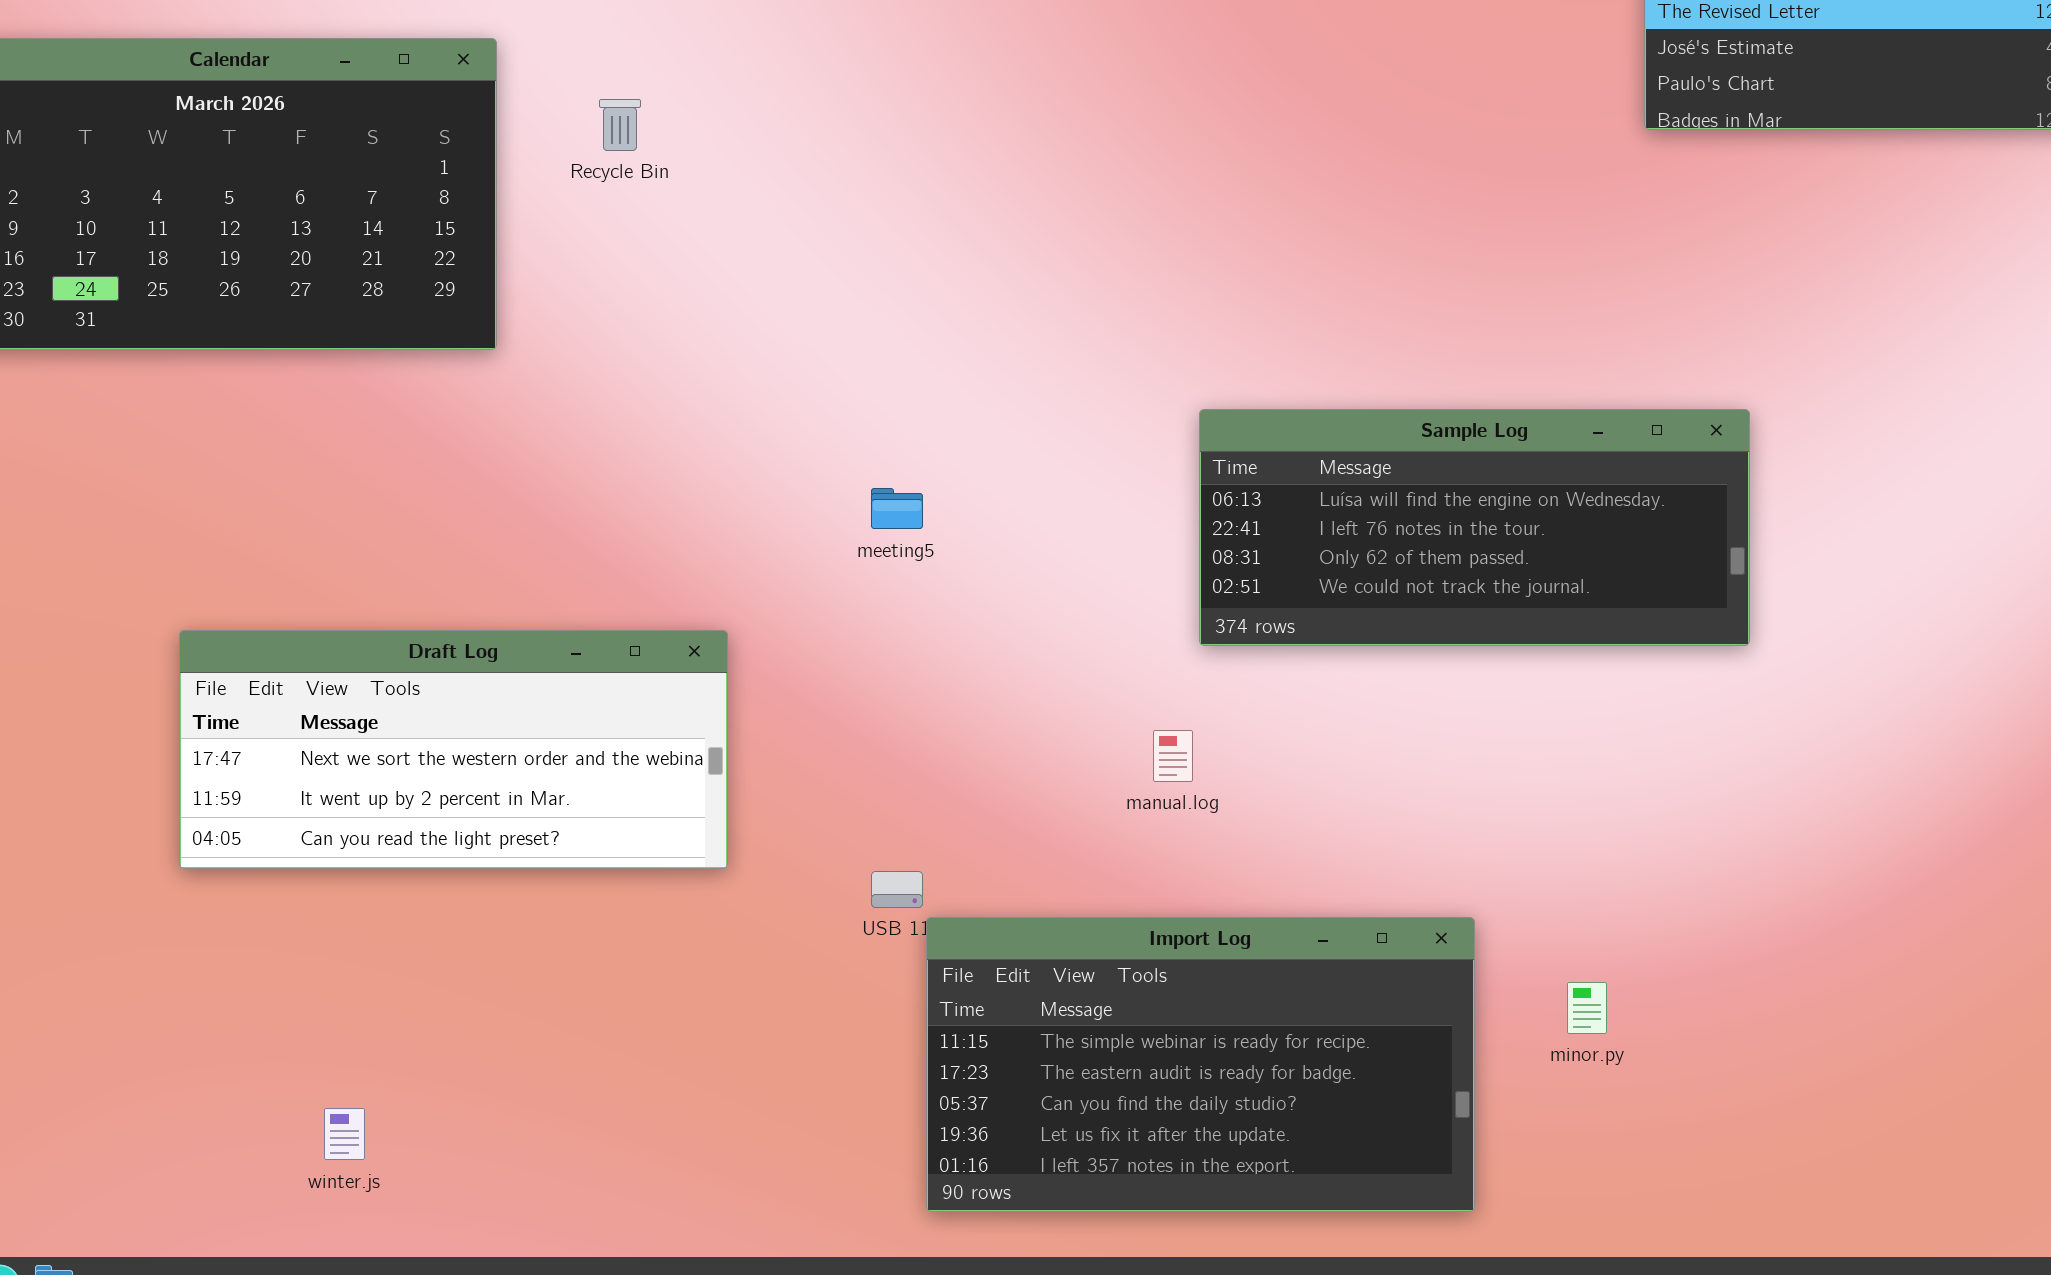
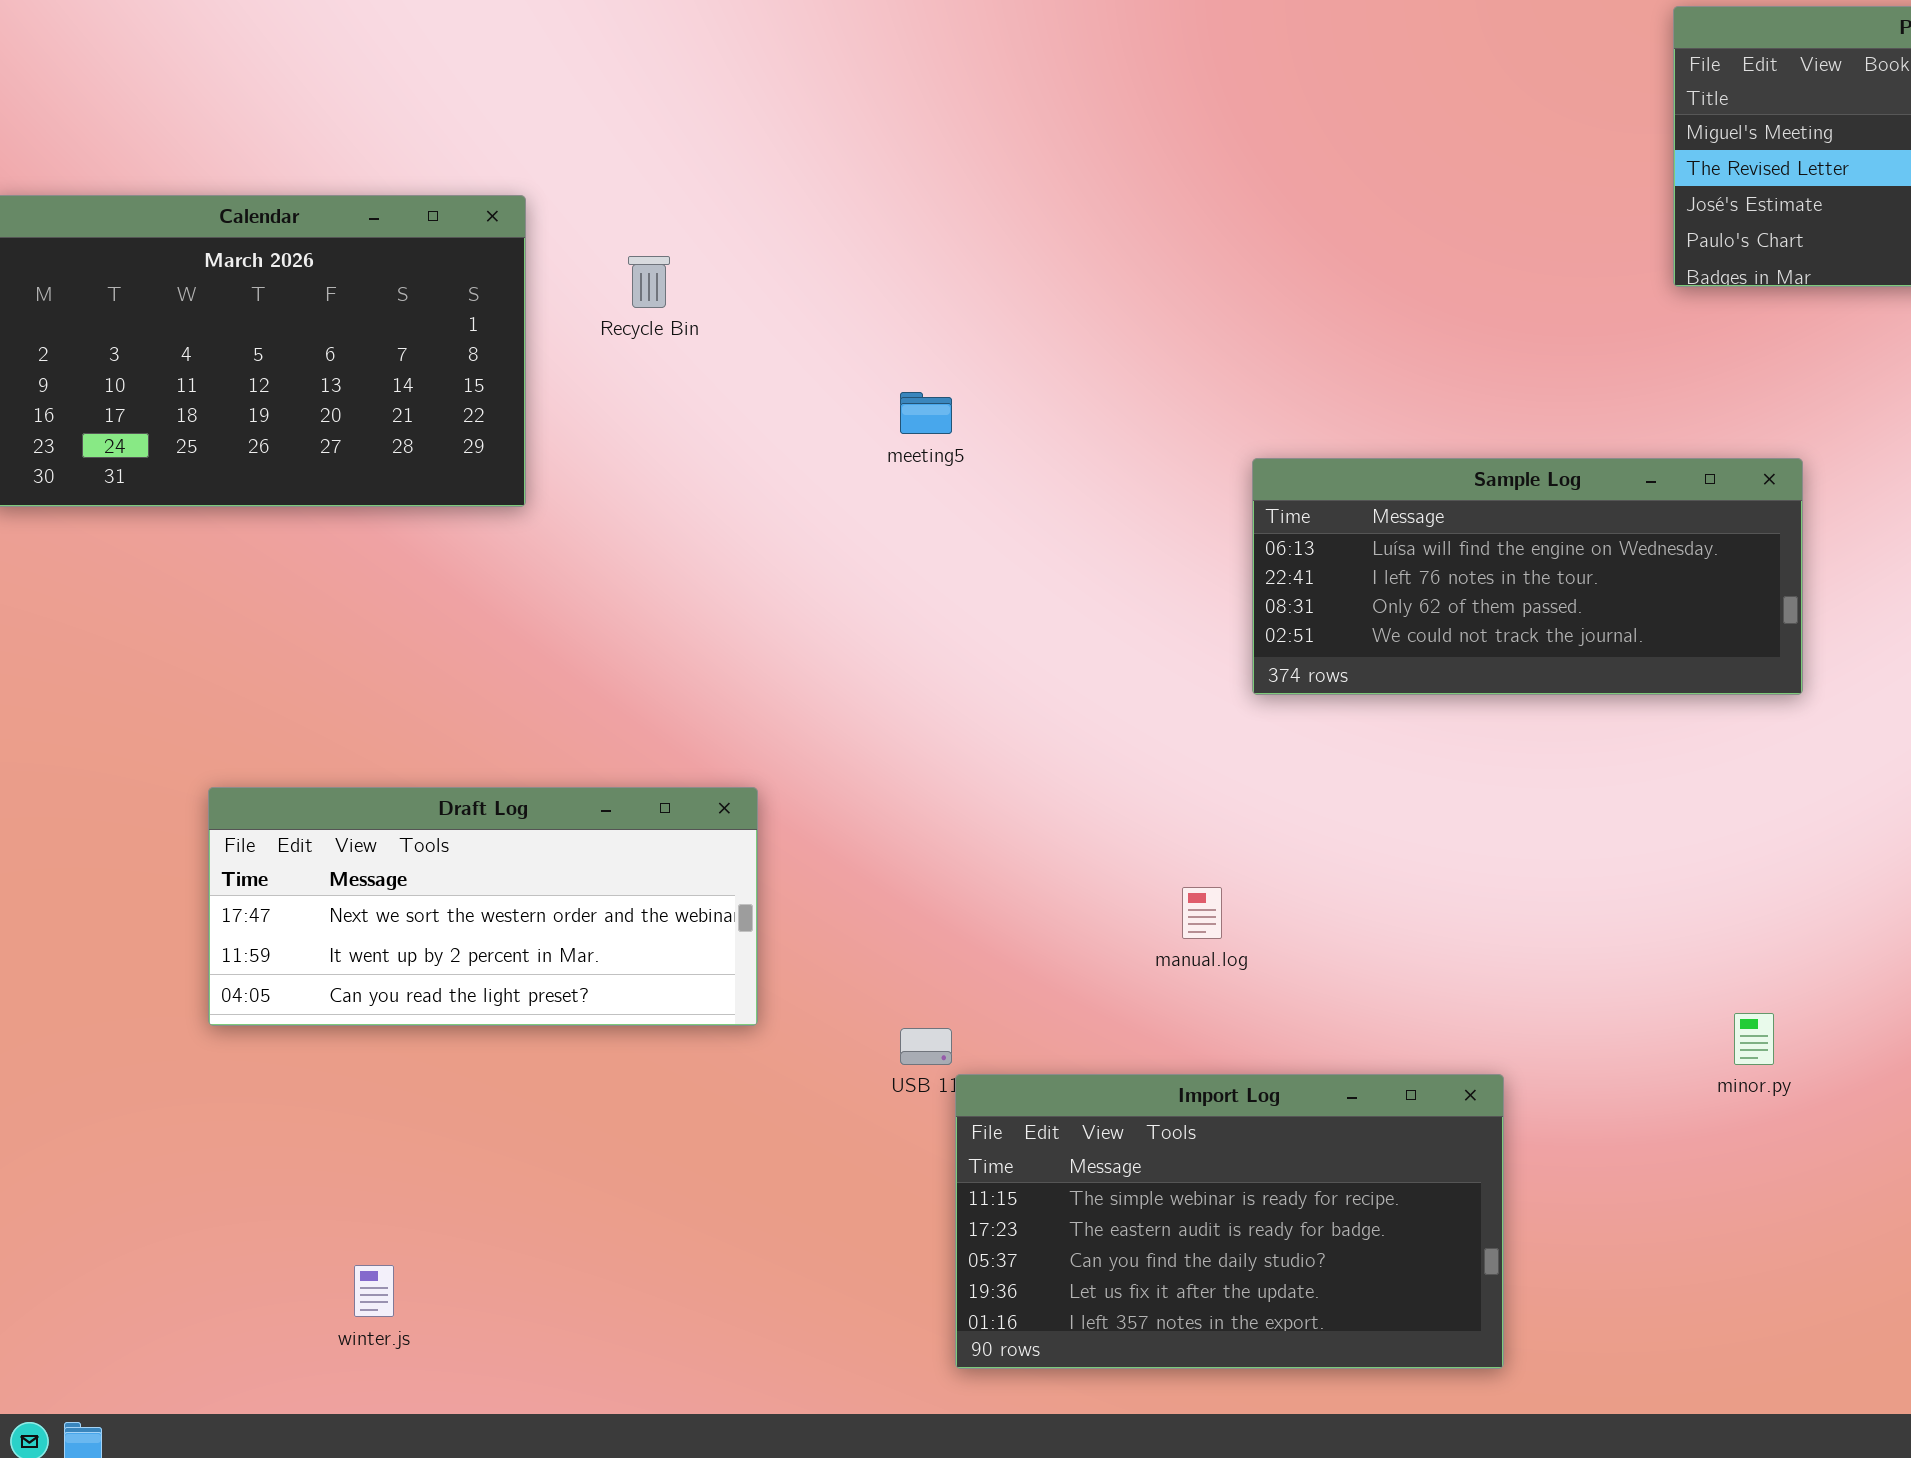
Sample Log: [1199,409,1750,646] -> [1252,458,1803,695], moved
meeting5: [871,488,923,529] -> [900,392,952,434], moved
minor.py: [1567,982,1607,1034] -> [1734,1013,1774,1065], moved

